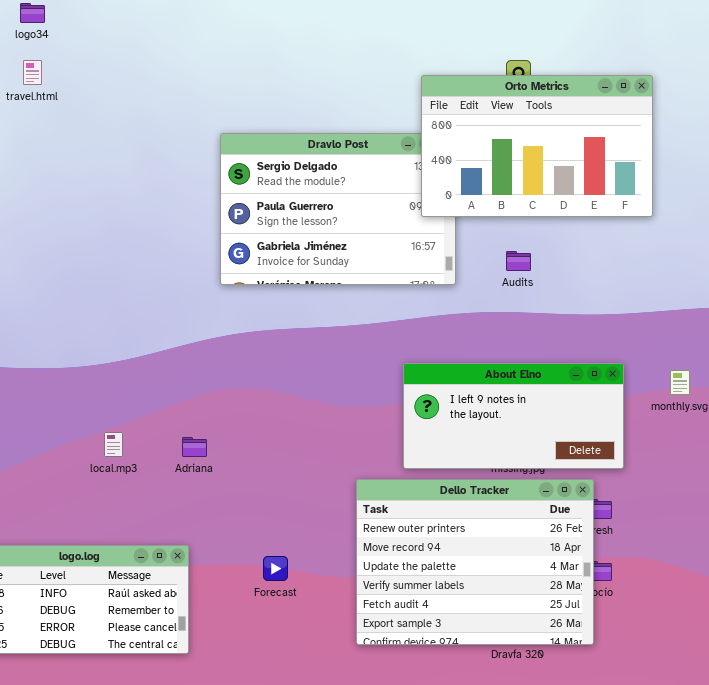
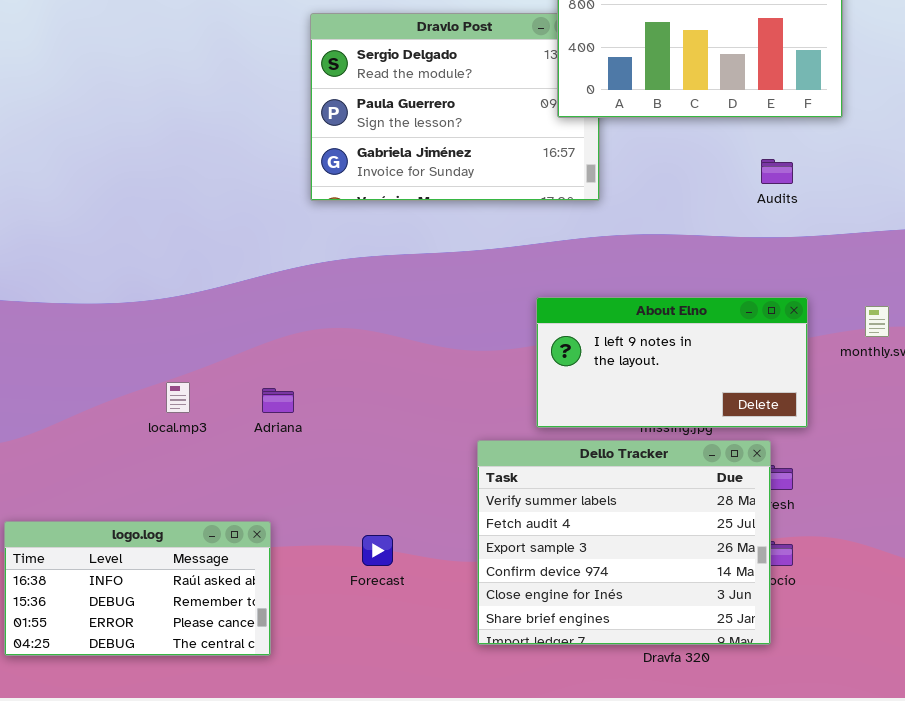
Audits: [506,251,531,271] -> [761,159,793,184], moved
Dello Tracker: [356,479,594,645] -> [477,440,771,645], scrolled down 3 rows

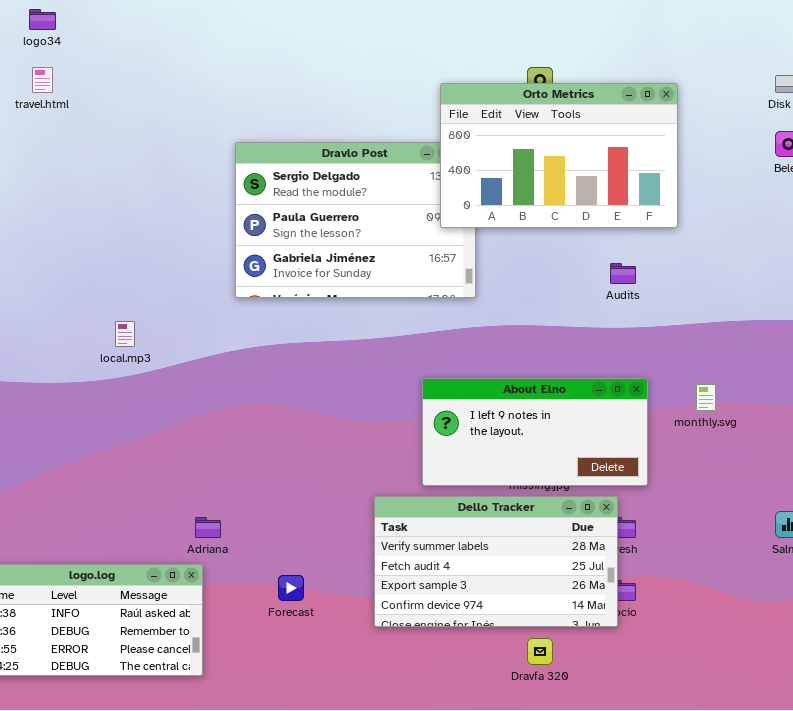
local.mp3: [166,382,190,413] -> [115,321,135,347], moved
Adriana: [262,388,294,413] -> [195,517,221,538], moved
Dello Tracker: [477,440,771,645] -> [374,496,618,627], resized

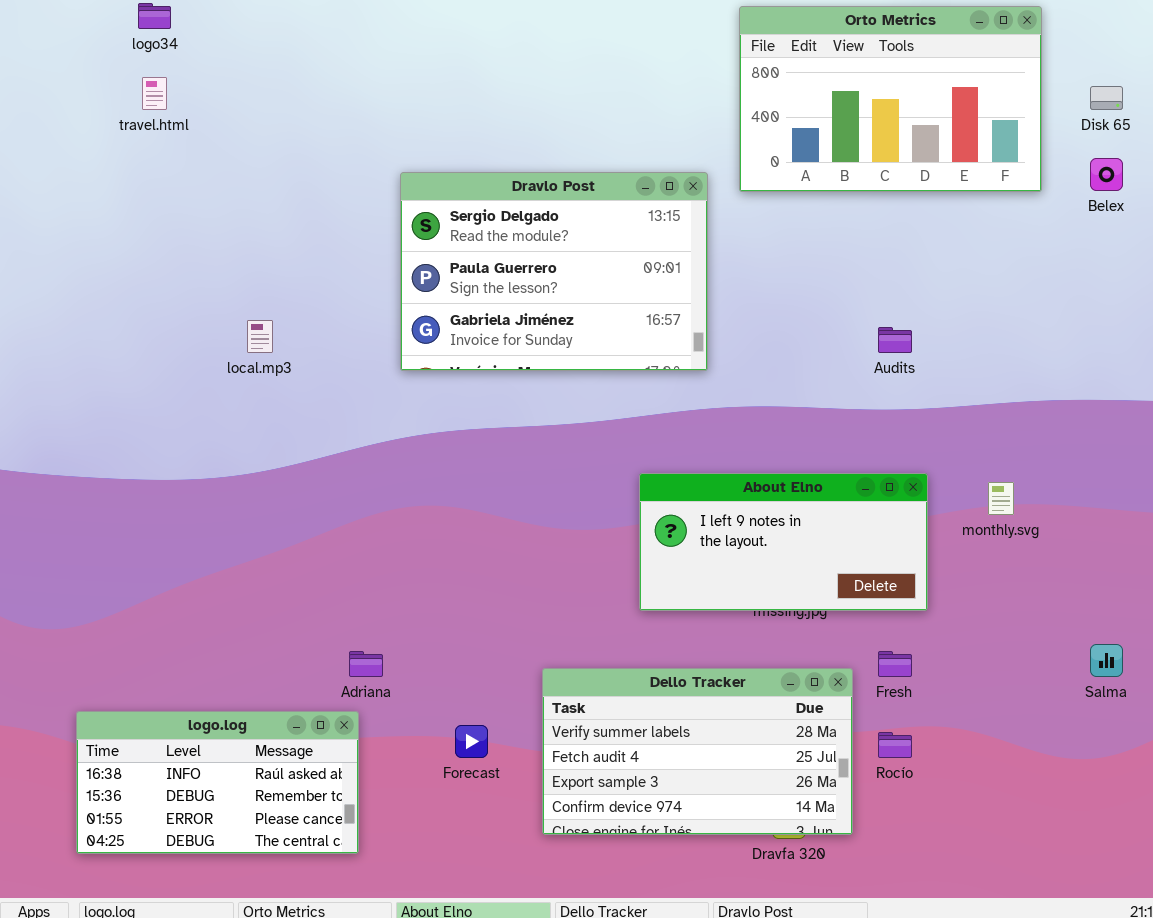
Orto Metrics: [440,83,678,228] -> [739,6,1042,192], moved
local.mp3: [115,321,135,347] -> [247,320,273,353], moved
Dello Tracker: [374,496,618,627] -> [542,668,853,835], moved

